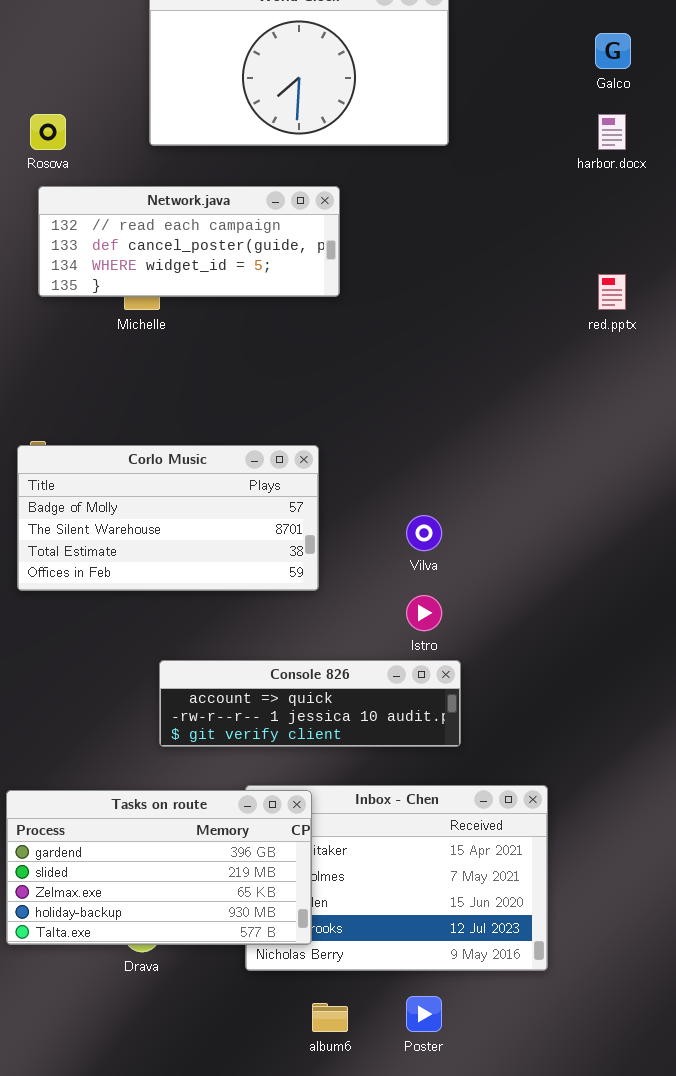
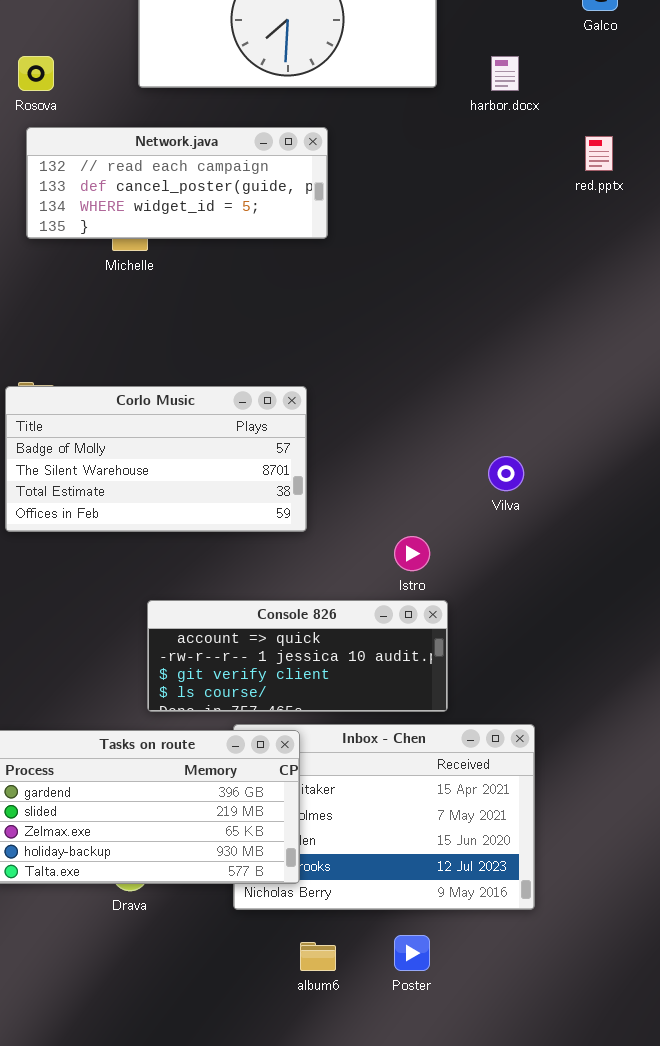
harbor.docx: [598,114,626,150] -> [491,56,519,91], moved
red.pptx: [598,274,626,310] -> [585,136,613,171], moved
Vilva: [406,515,442,551] -> [488,456,524,491], moved
Console 826: [159,660,461,747] -> [147,600,448,712], resized

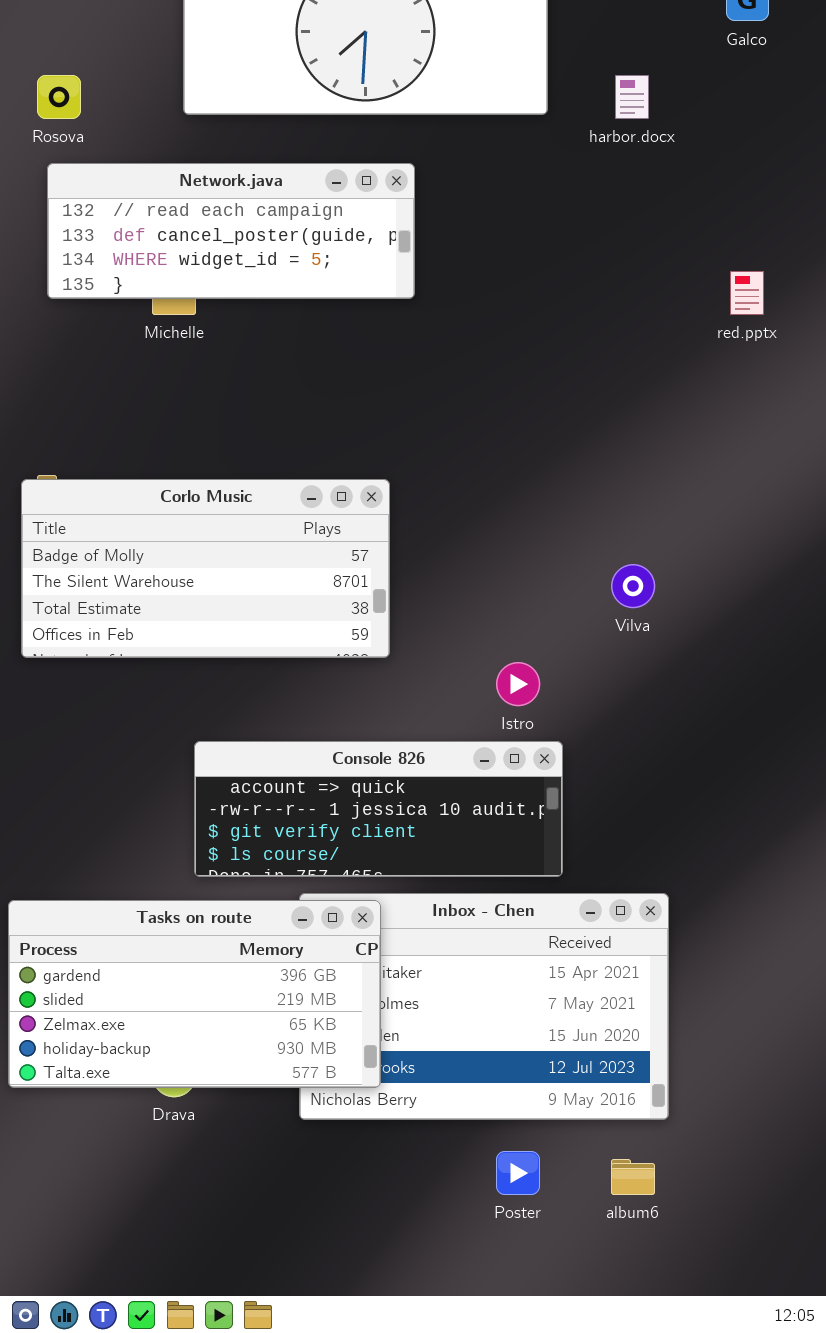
red.pptx: [585,136,613,171] -> [730,271,764,315], moved
album6: [300,942,336,971] -> [611,1159,655,1195], moved

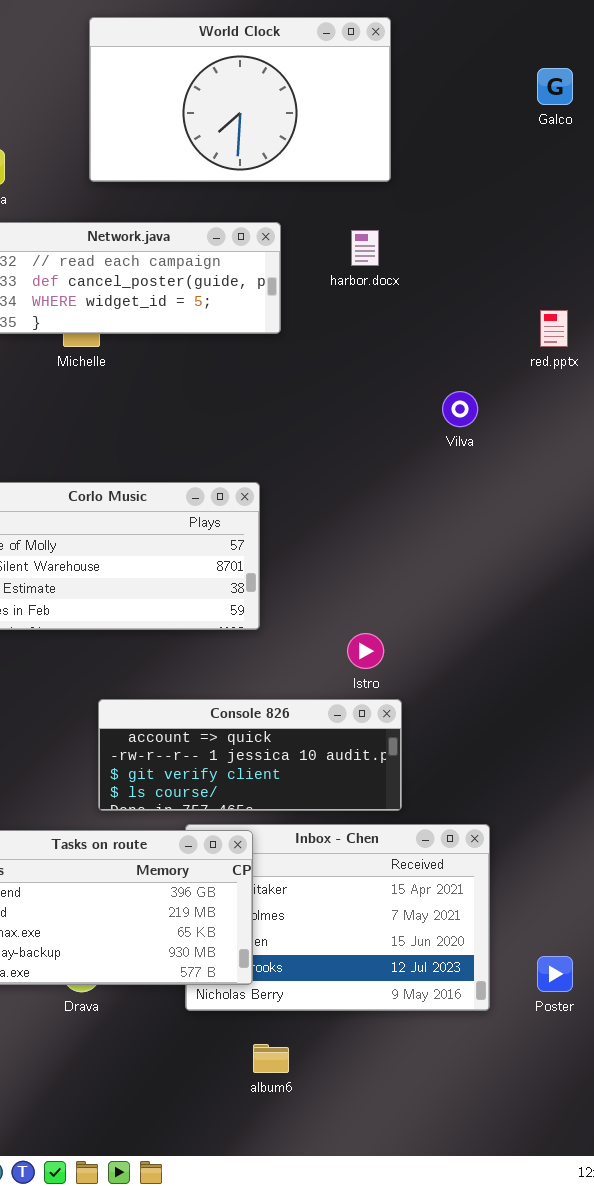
harbor.docx: [615,75,649,119] -> [351,230,379,266], moved
Vilva: [611,564,655,608] -> [442,391,478,427], moved
Poster: [496,1151,540,1195] -> [537,956,573,992], moved
album6: [611,1159,655,1195] -> [253,1044,289,1073], moved

